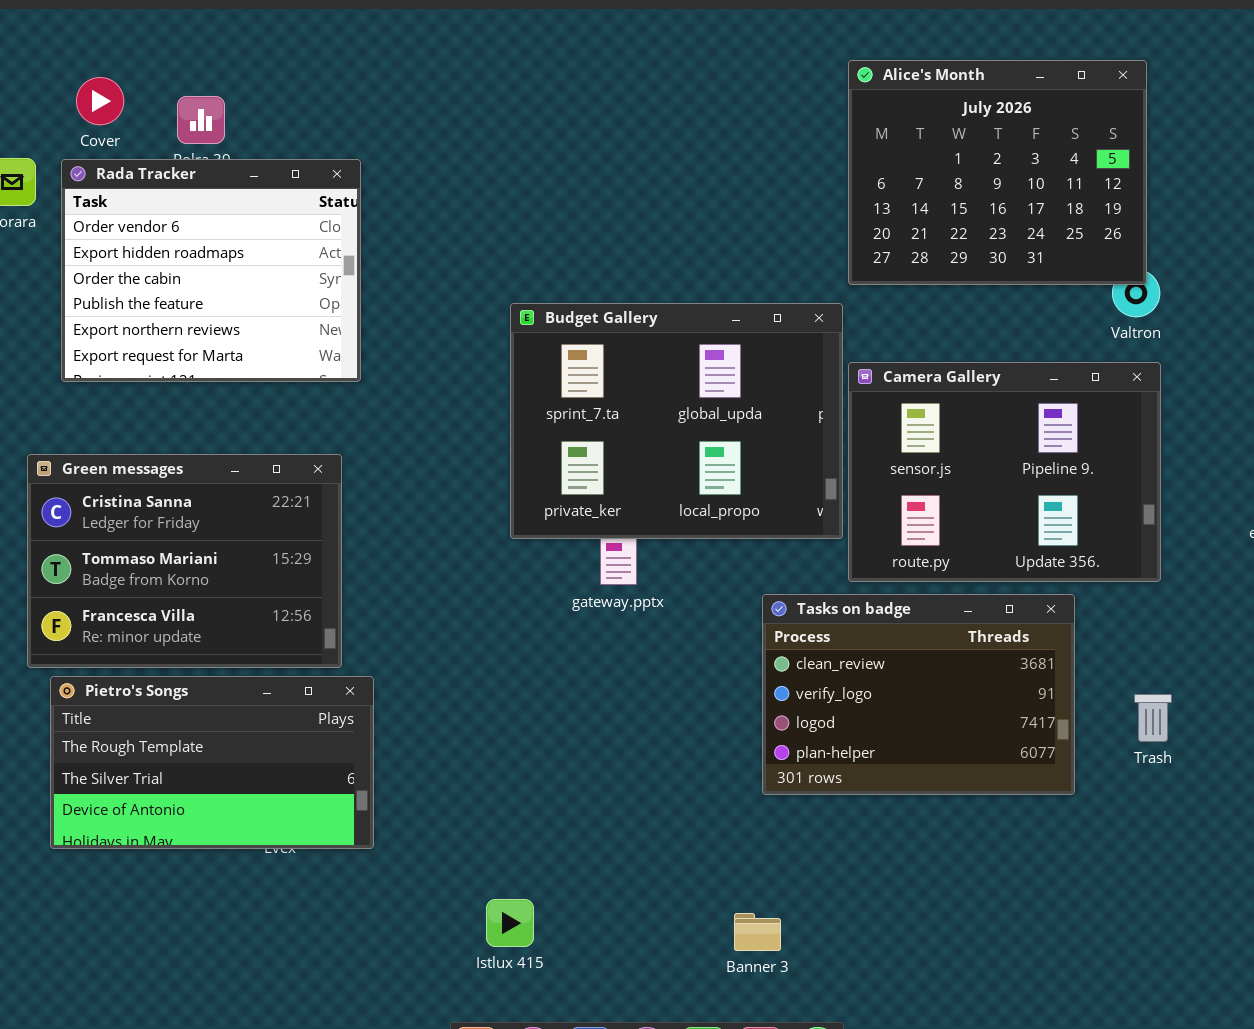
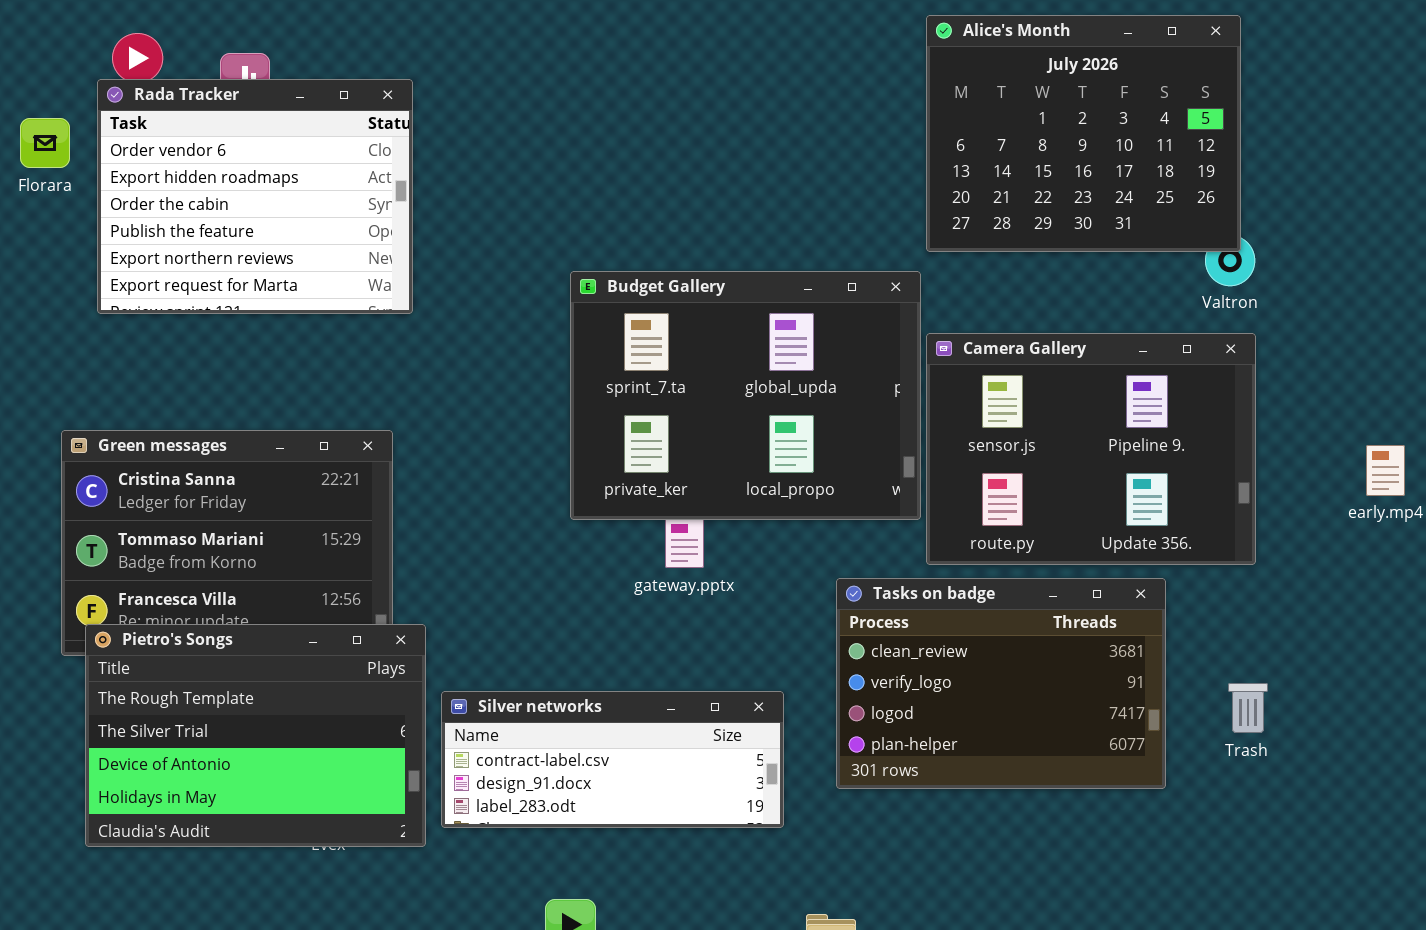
Rada Tracker: [61,159,361,382] -> [97,79,413,314], moved
Pietro's Songs: [50,676,374,849] -> [85,624,426,847], resized
Silver networks: none -> [441,691,784,828], opened

